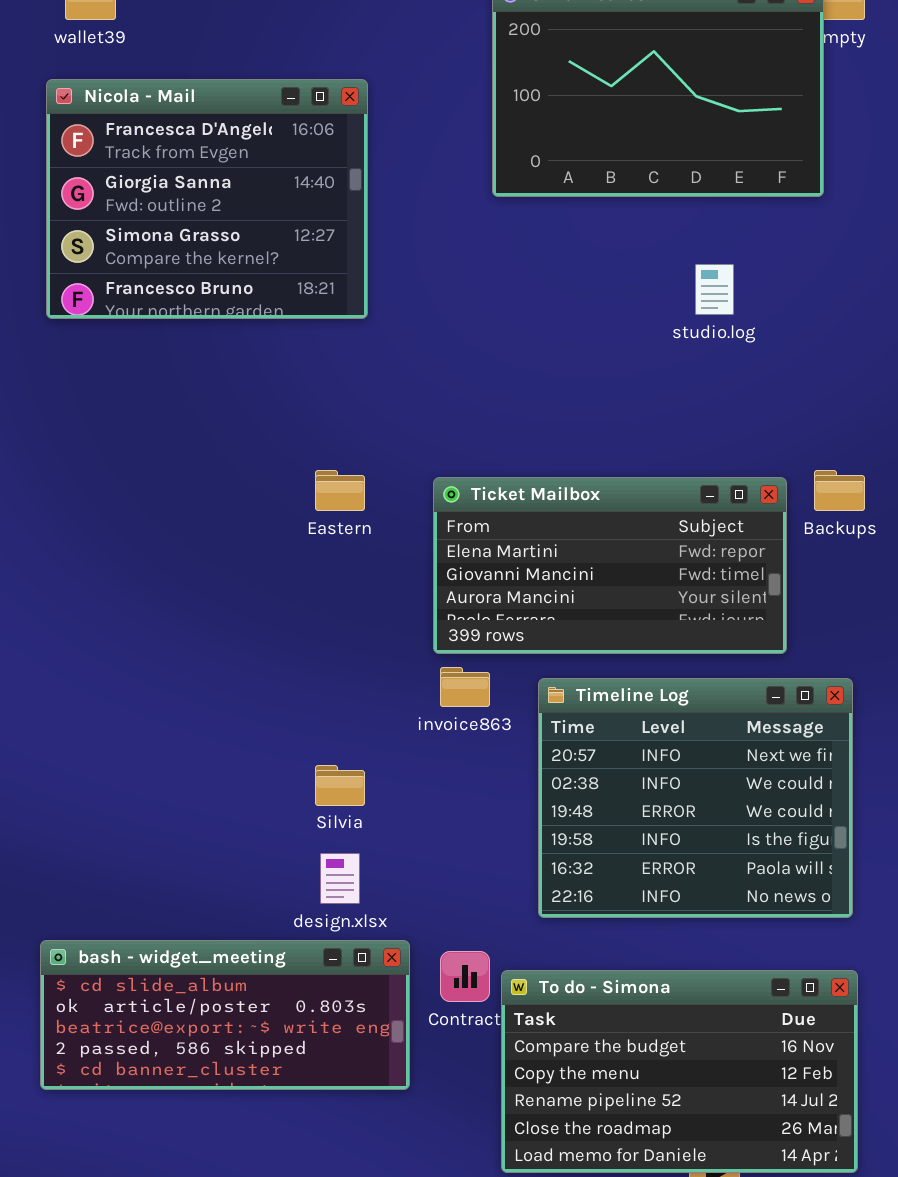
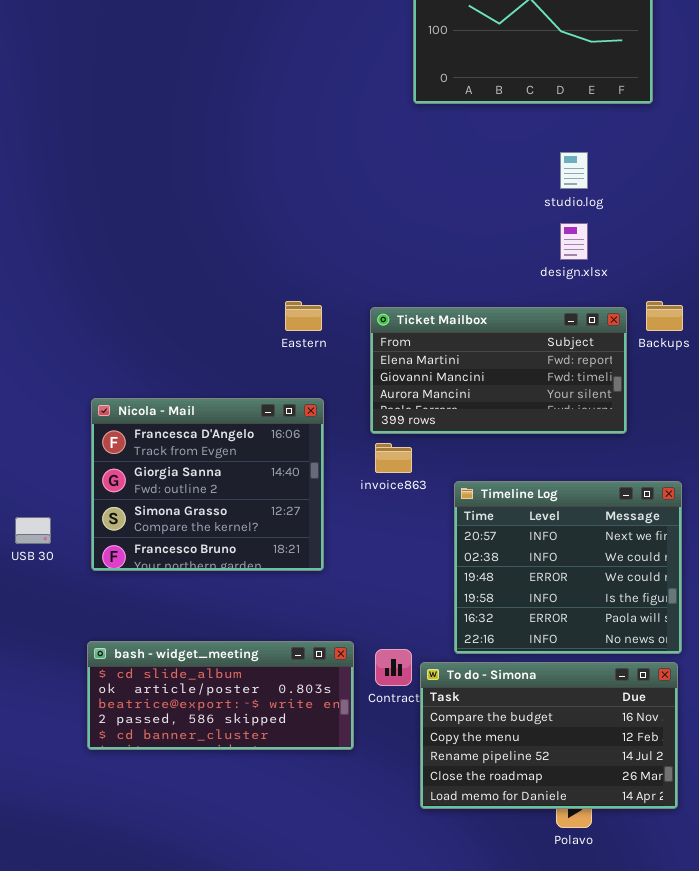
Nicola - Mail: [46,79,368,319] -> [91,398,324,571], moved
Timeline Log: [538,678,853,918] -> [454,481,682,654], moved
design.xlsx: [320,853,360,904] -> [560,223,588,260], moved

